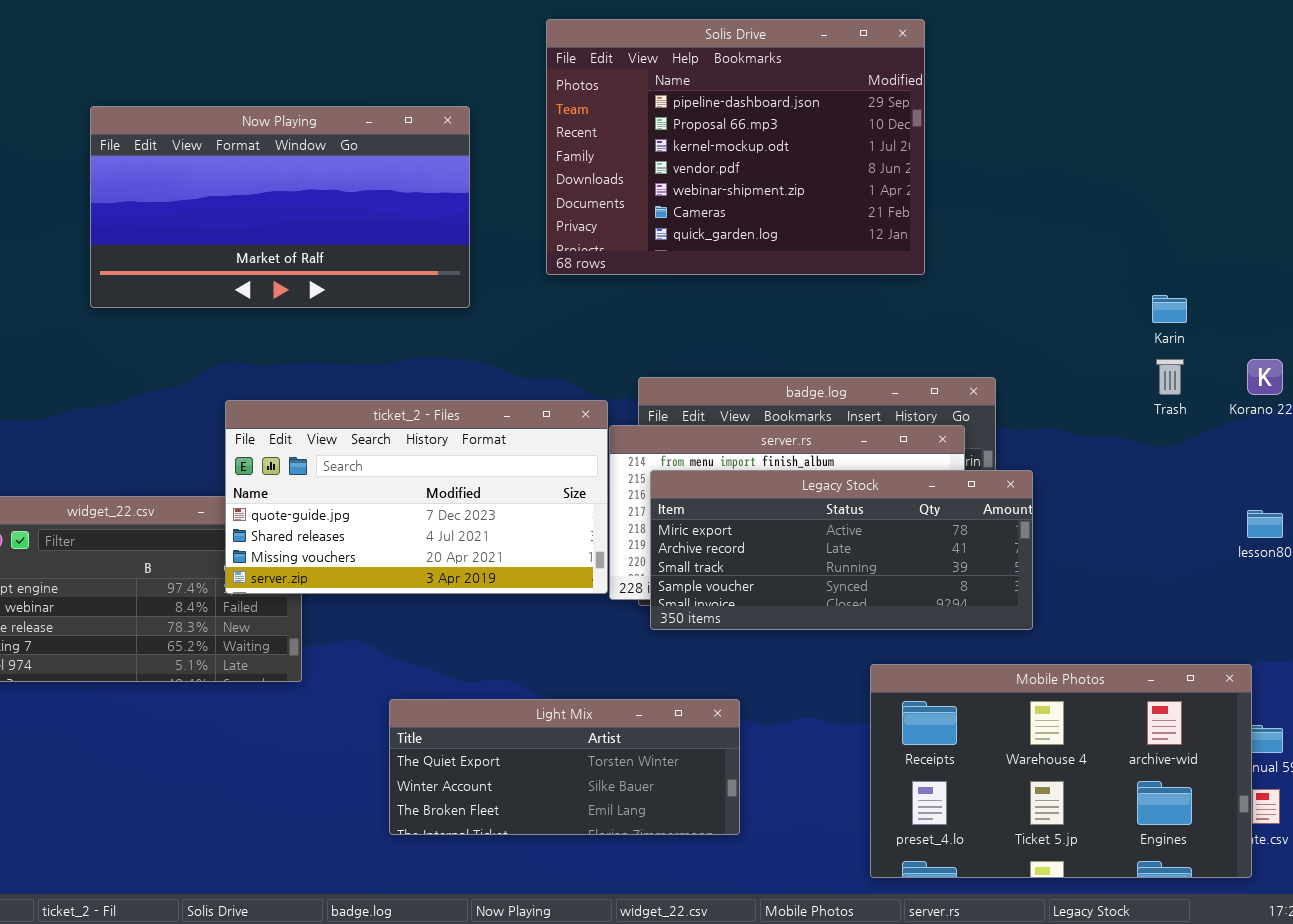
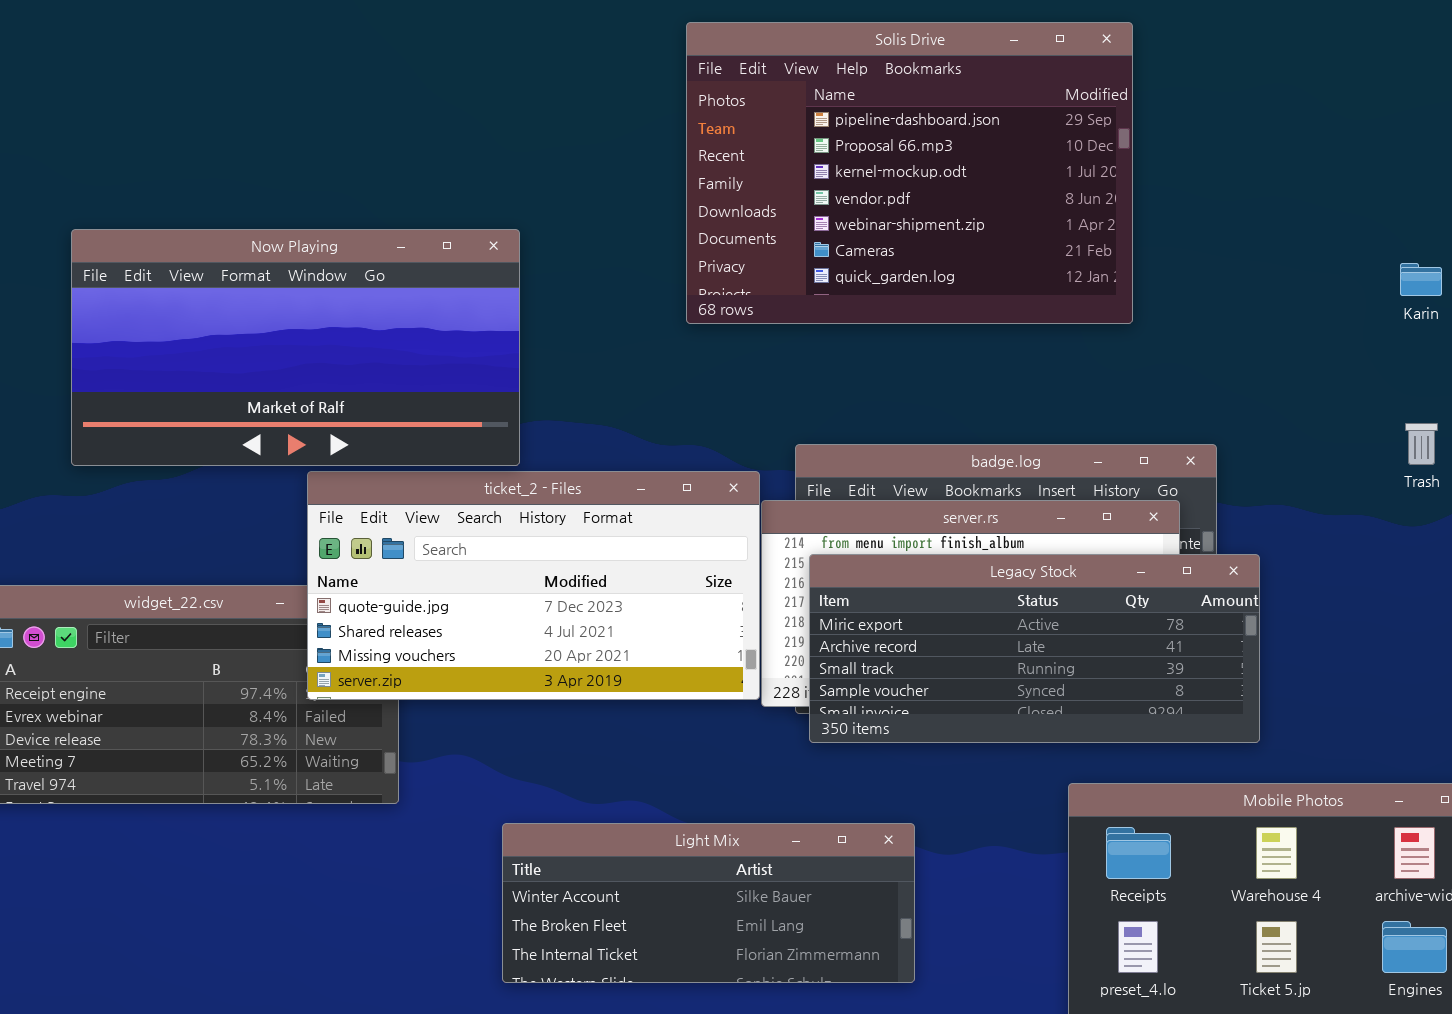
Now Playing: [90,106,470,308] -> [71,229,520,466], moved
Karin: [1152,295,1187,323] -> [1400,263,1442,296], moved
Light Mix: [389,699,740,835] -> [502,823,915,983], scrolled down 1 row

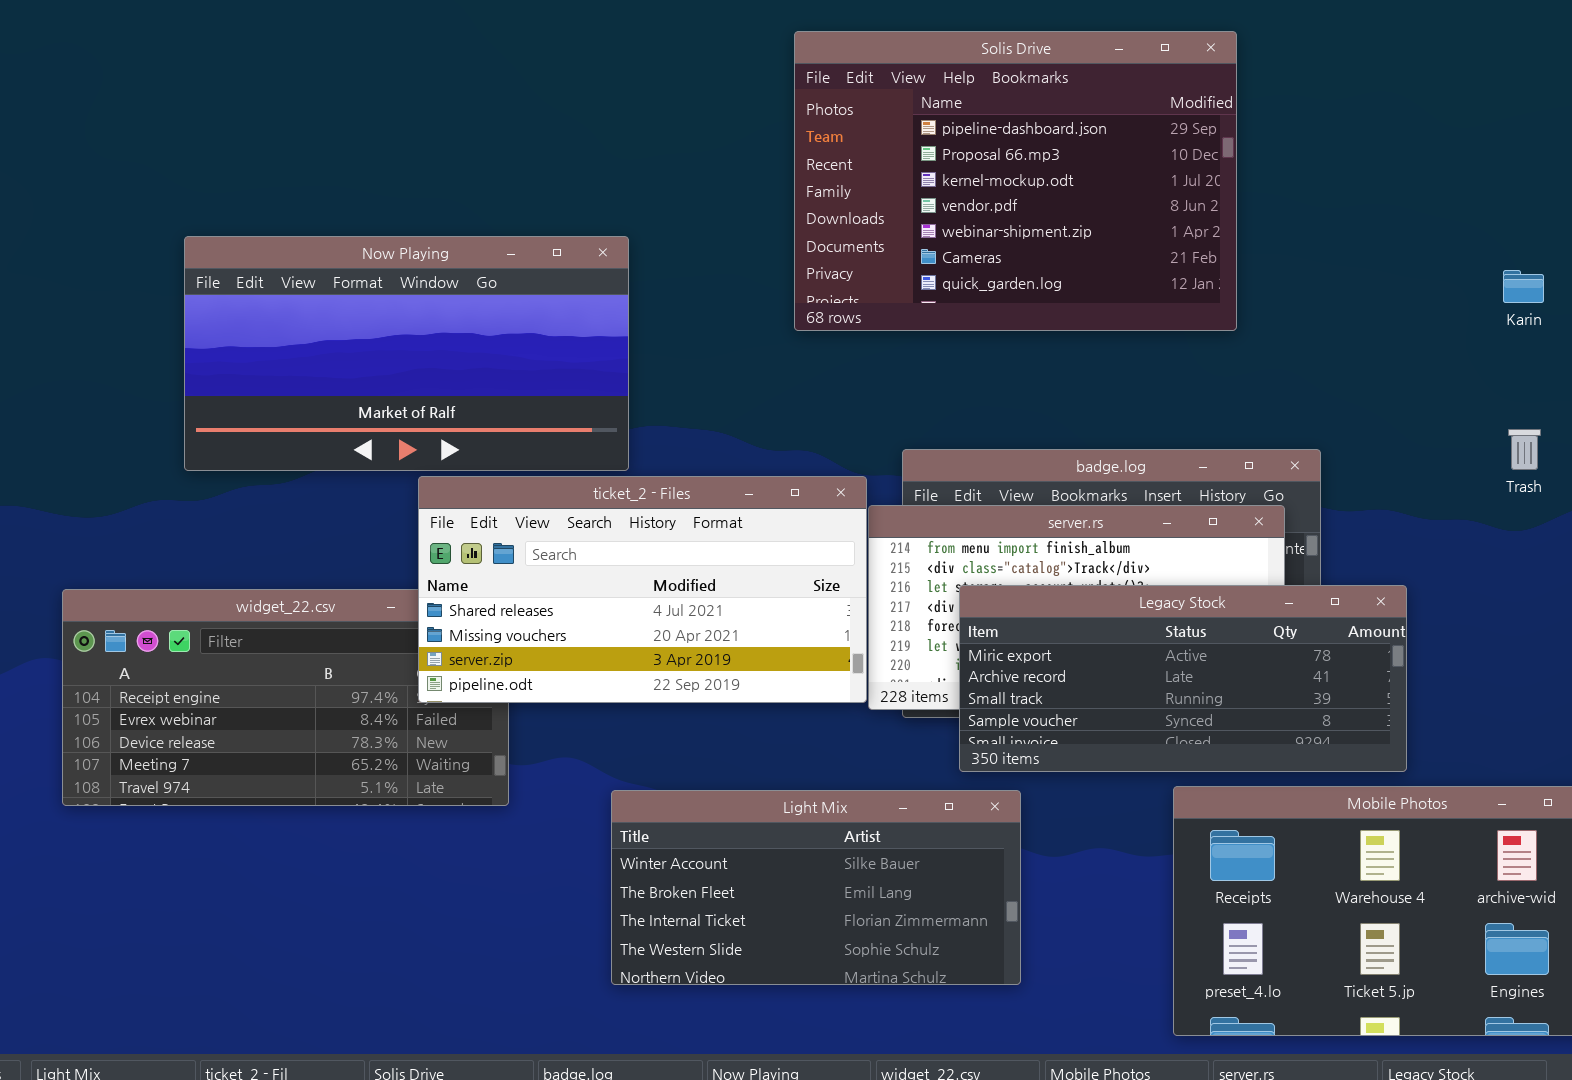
ticket_2 - Files: [307,471,760,700] -> [418,476,867,703], scrolled down 1 row
Legacy Stock: [809,554,1260,743] -> [959,585,1407,772], moved
Light Mix: [502,823,915,983] -> [611,790,1021,985], resized

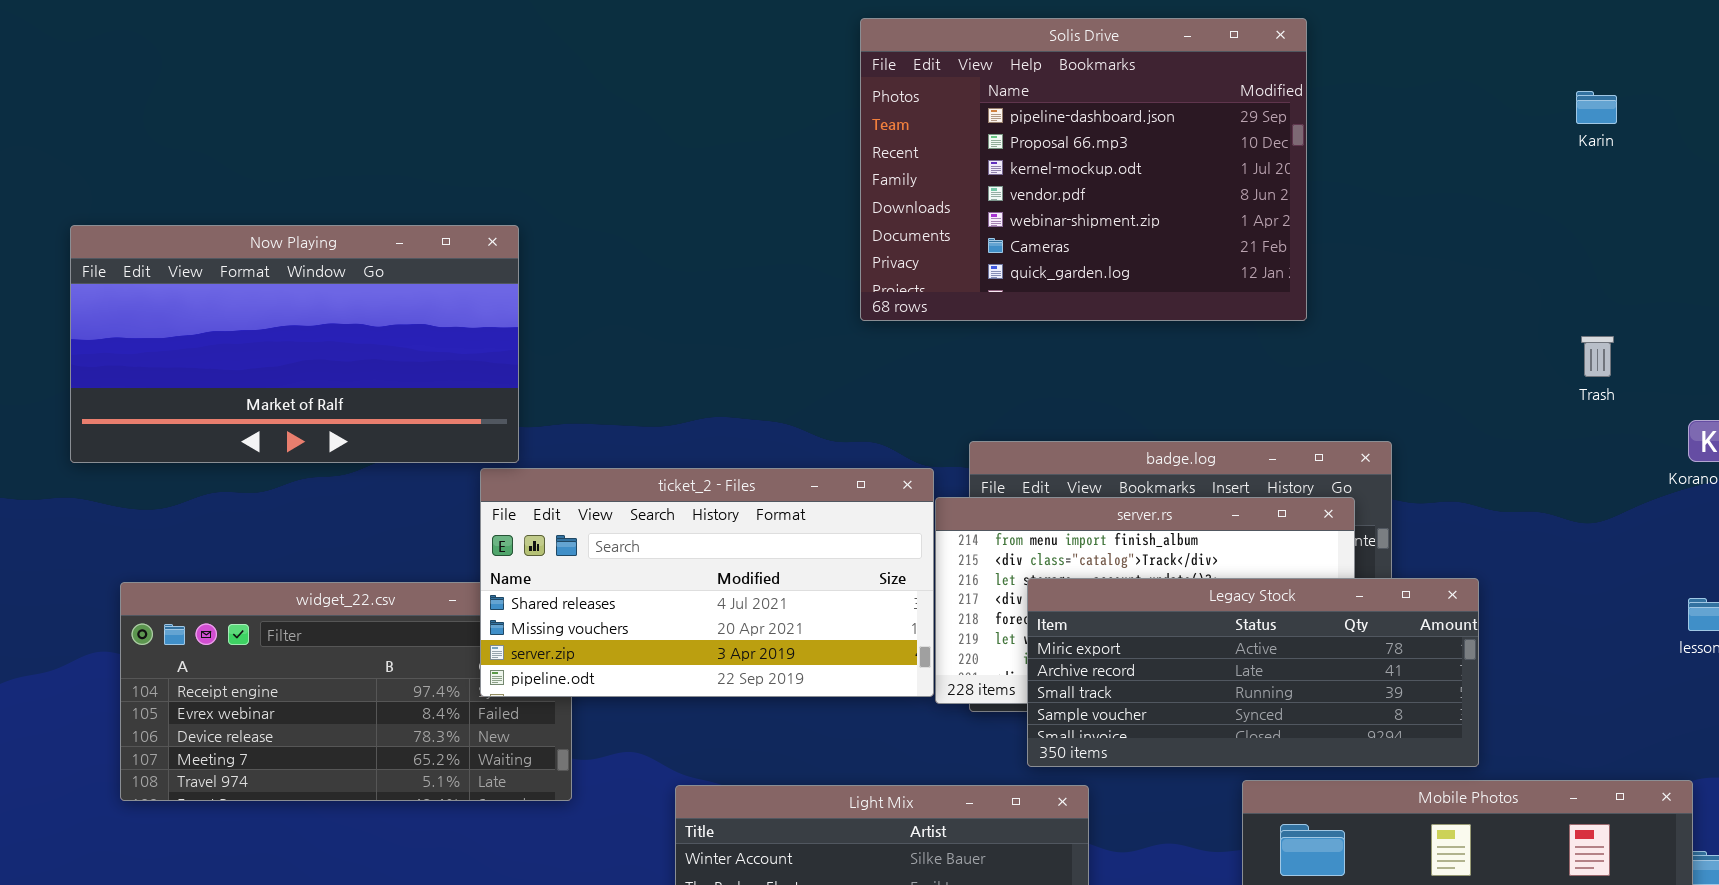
Now Playing: [184,236,629,471] -> [70,225,519,463], moved
Karin: [1503,270,1544,303] -> [1576,91,1617,124], moved
Trash: [1508,429,1541,470] -> [1581,336,1614,377], moved

